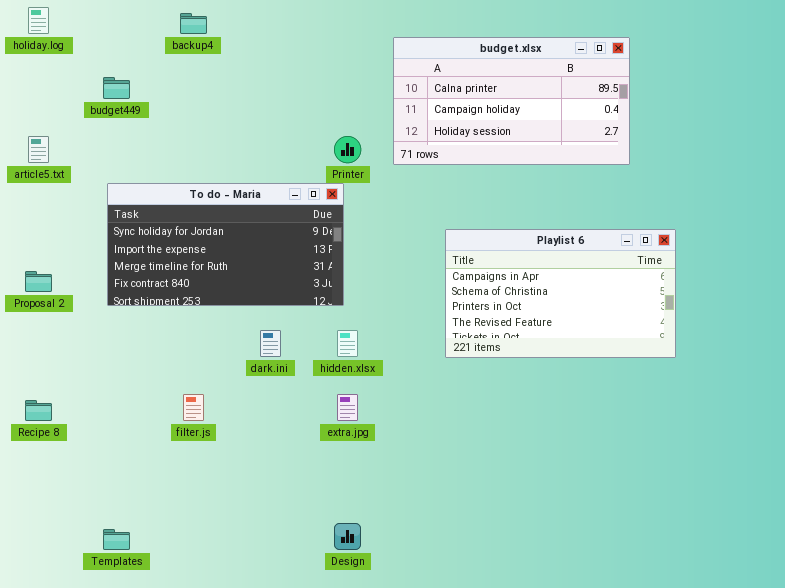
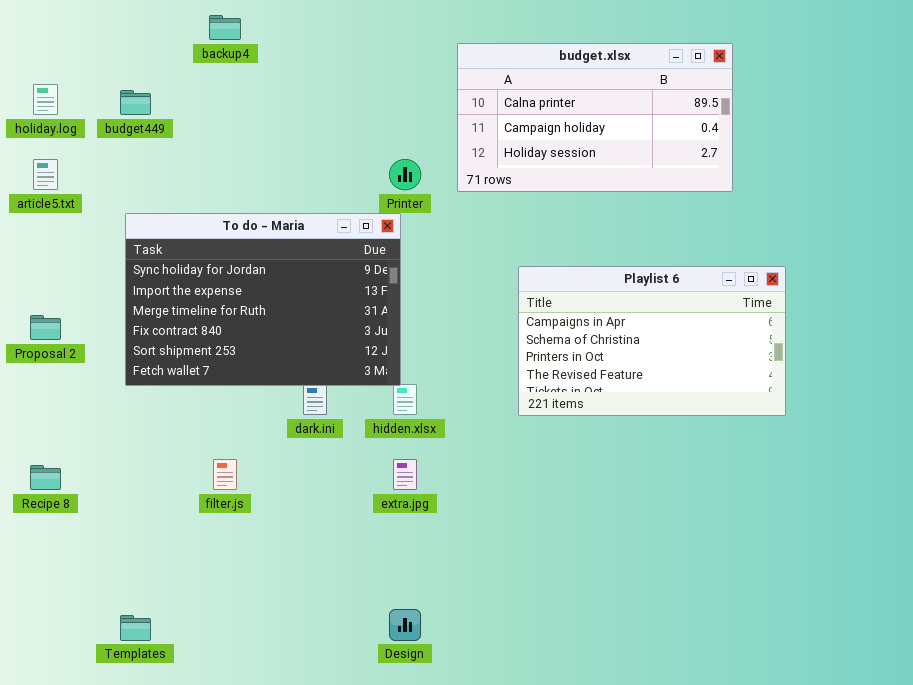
holiday.log: [28,7,49,34] -> [33,84,58,115], moved
To do - Maria: [107,183,344,306] -> [125,213,401,386], resized

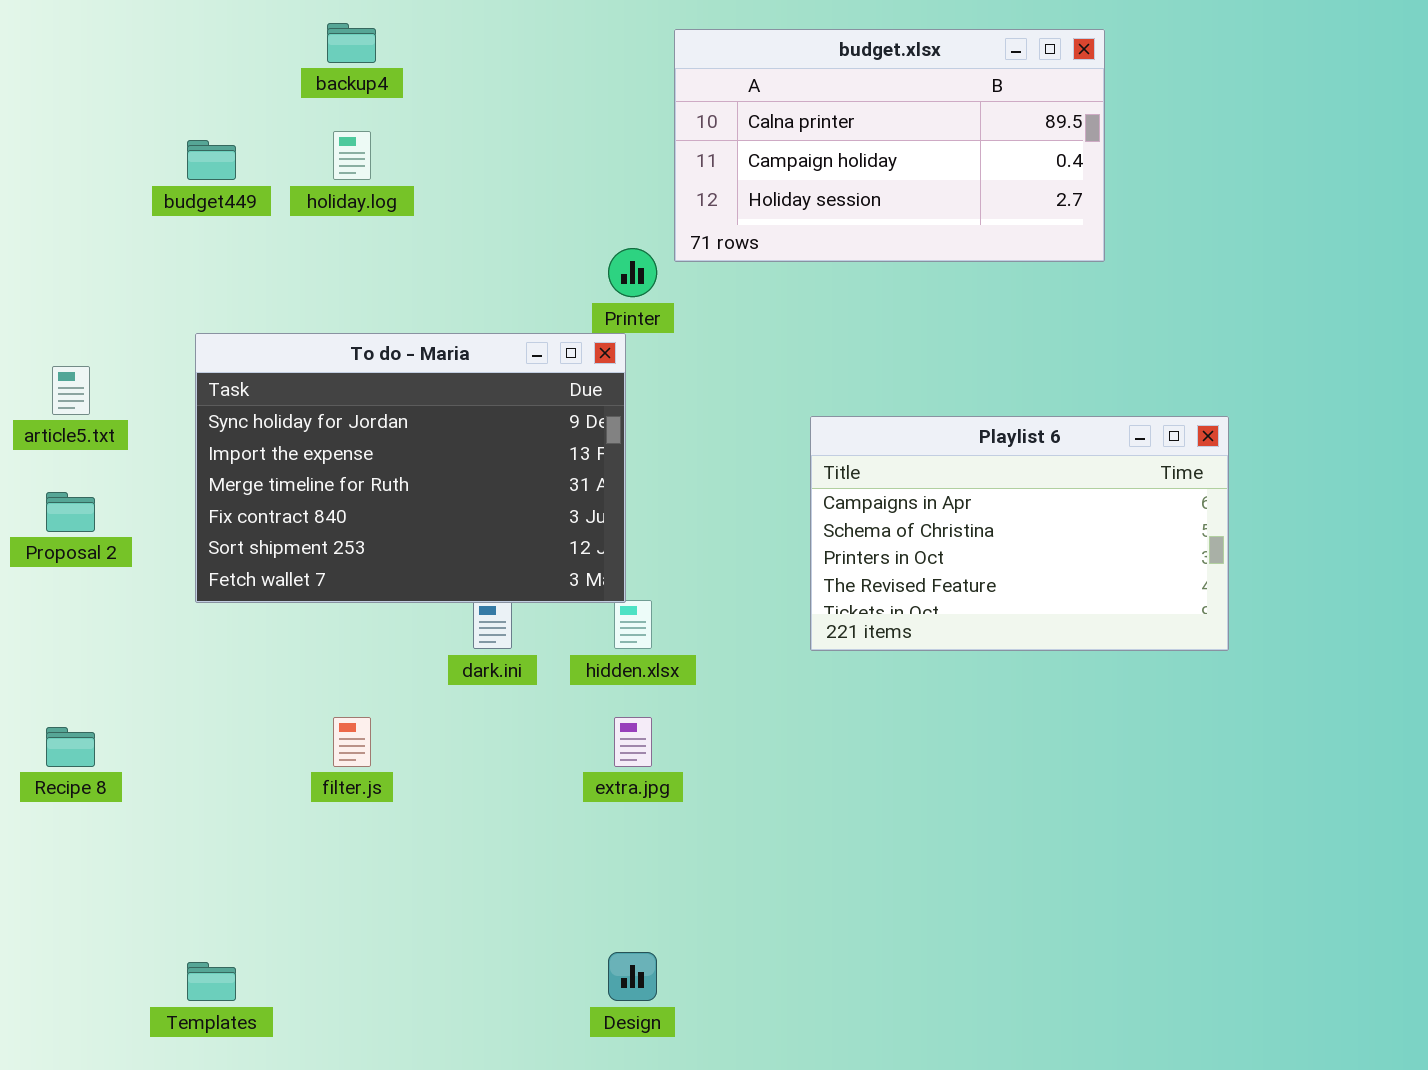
budget.xlsx: [457,43,733,192] -> [674,29,1105,262], moved
holiday.log: [33,84,58,115] -> [333,131,371,180], moved
article5.txt: [33,159,58,190] -> [52,366,90,415], moved

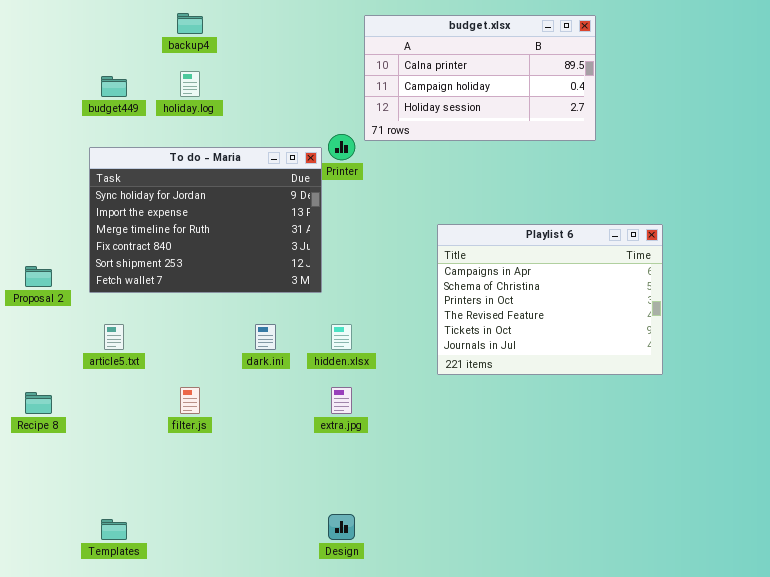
To do - Maria: [195,333,626,603] -> [89,147,322,293], moved
article5.txt: [52,366,90,415] -> [104,324,124,350], moved
Playlist 6: [810,416,1229,651] -> [437,224,663,375], resized

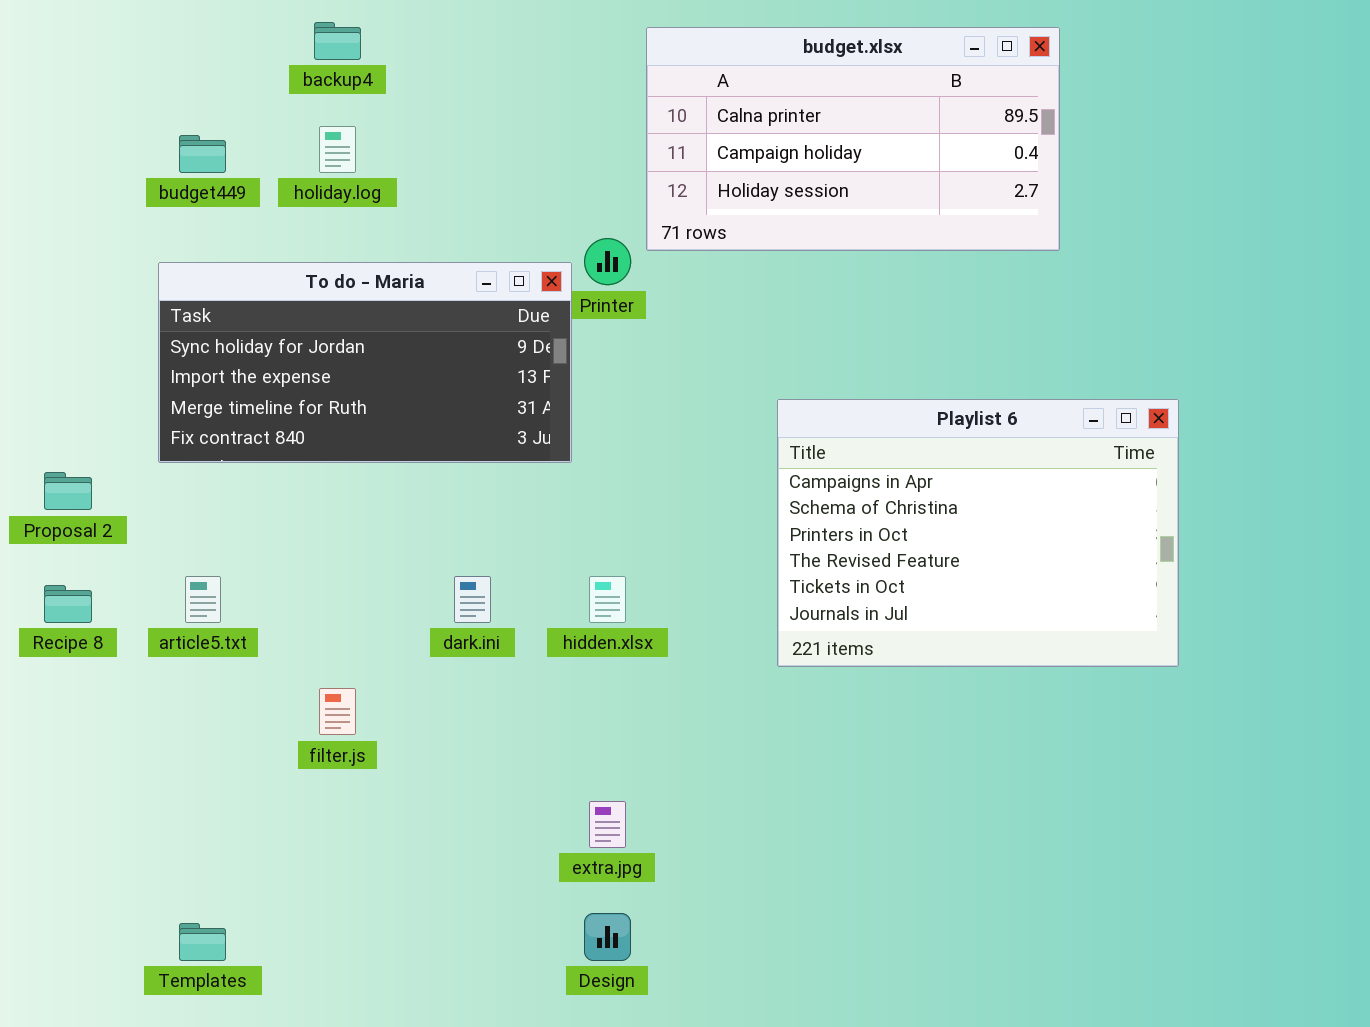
To do - Maria: [89,147,322,293] -> [158,262,572,463], resized
extra.jpg: [331,387,352,414] -> [589,801,626,848], moved
Recipe 8: [25,392,52,414] -> [44,585,92,623], moved

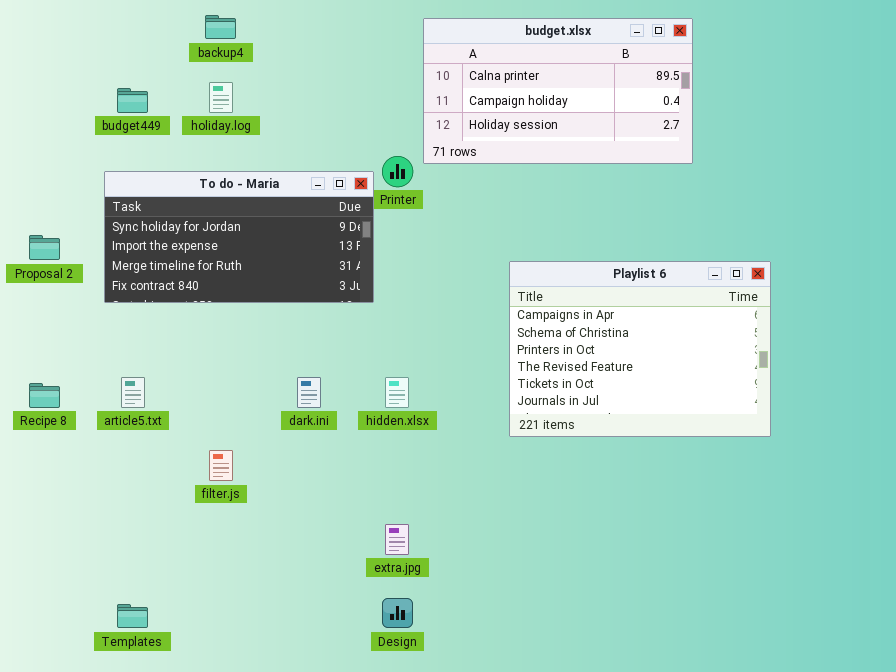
Proposal 2: [44,472,92,510] -> [29,235,60,260], moved

